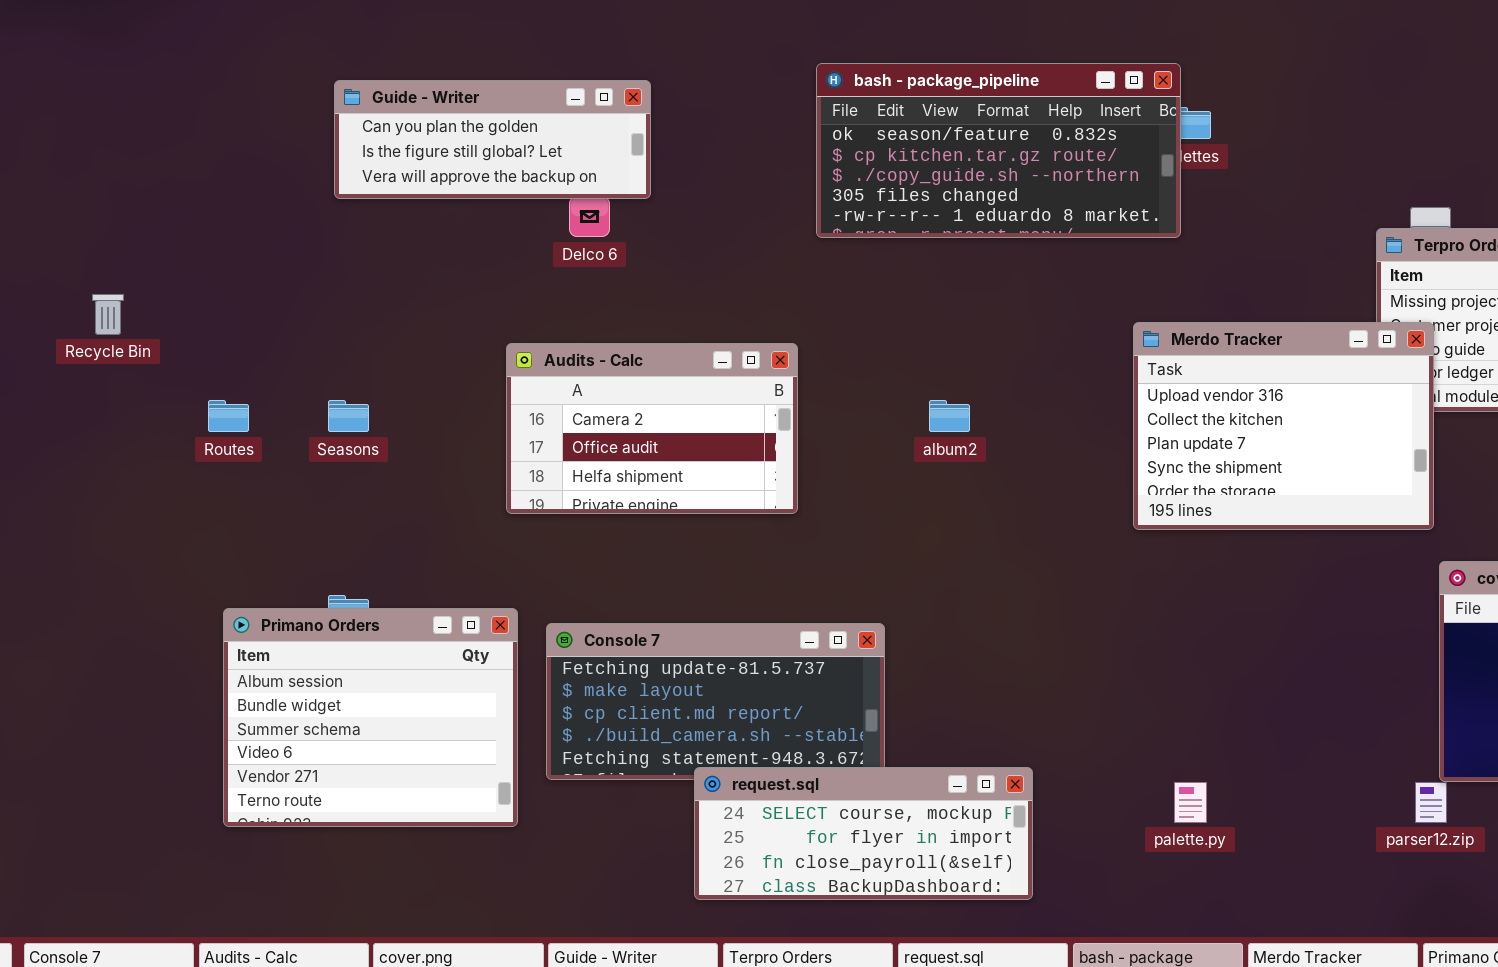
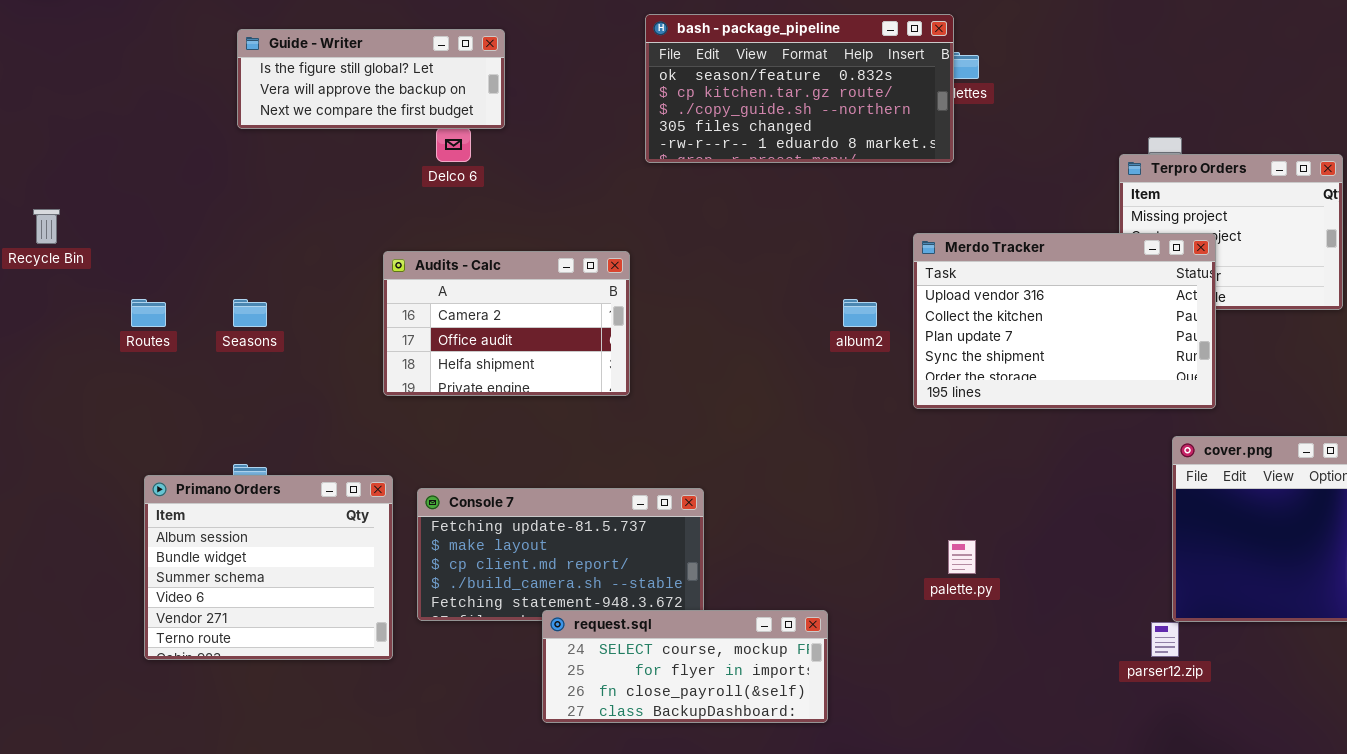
Guide - Writer: [334,80,651,199] -> [237,29,505,129], scrolled down 1 row
Merdo Tracker: [1133,322,1434,530] -> [913,233,1216,409], resized
album2: [929,400,970,432] -> [843,299,877,327], moved
palette.py: [1174,782,1207,823] -> [948,540,976,574], moved

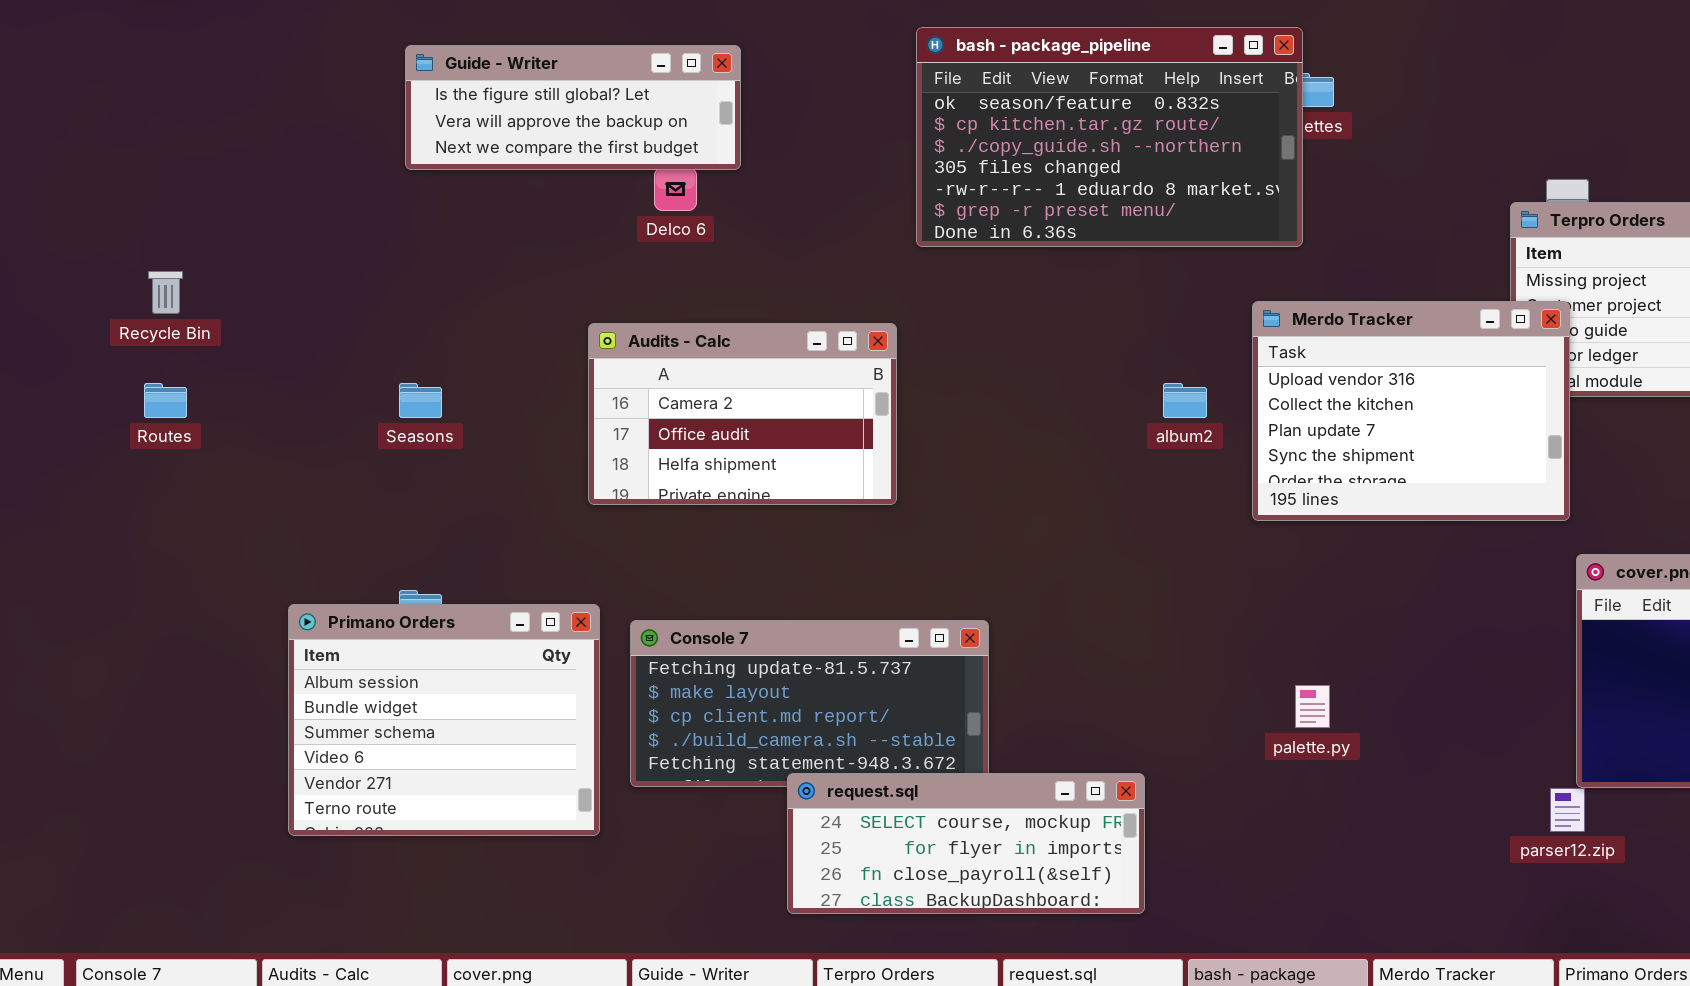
bash - package_pipeline: [645,14,954,163] -> [916,27,1303,247], resized
Merdo Tracker: [913,233,1216,409] -> [1252,301,1570,521], resized
Routes: [131,299,166,327] -> [144,383,187,418], moved

